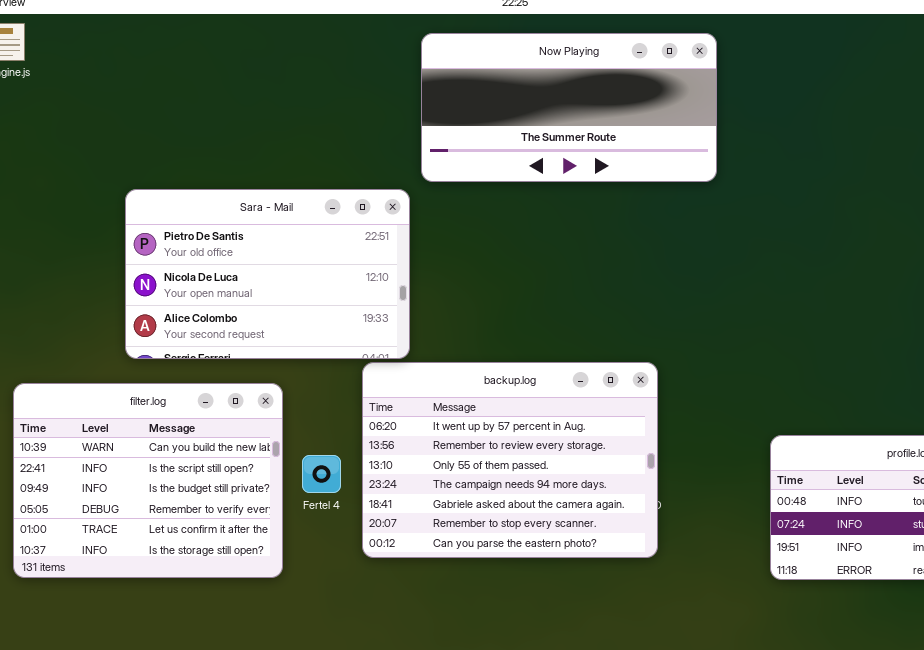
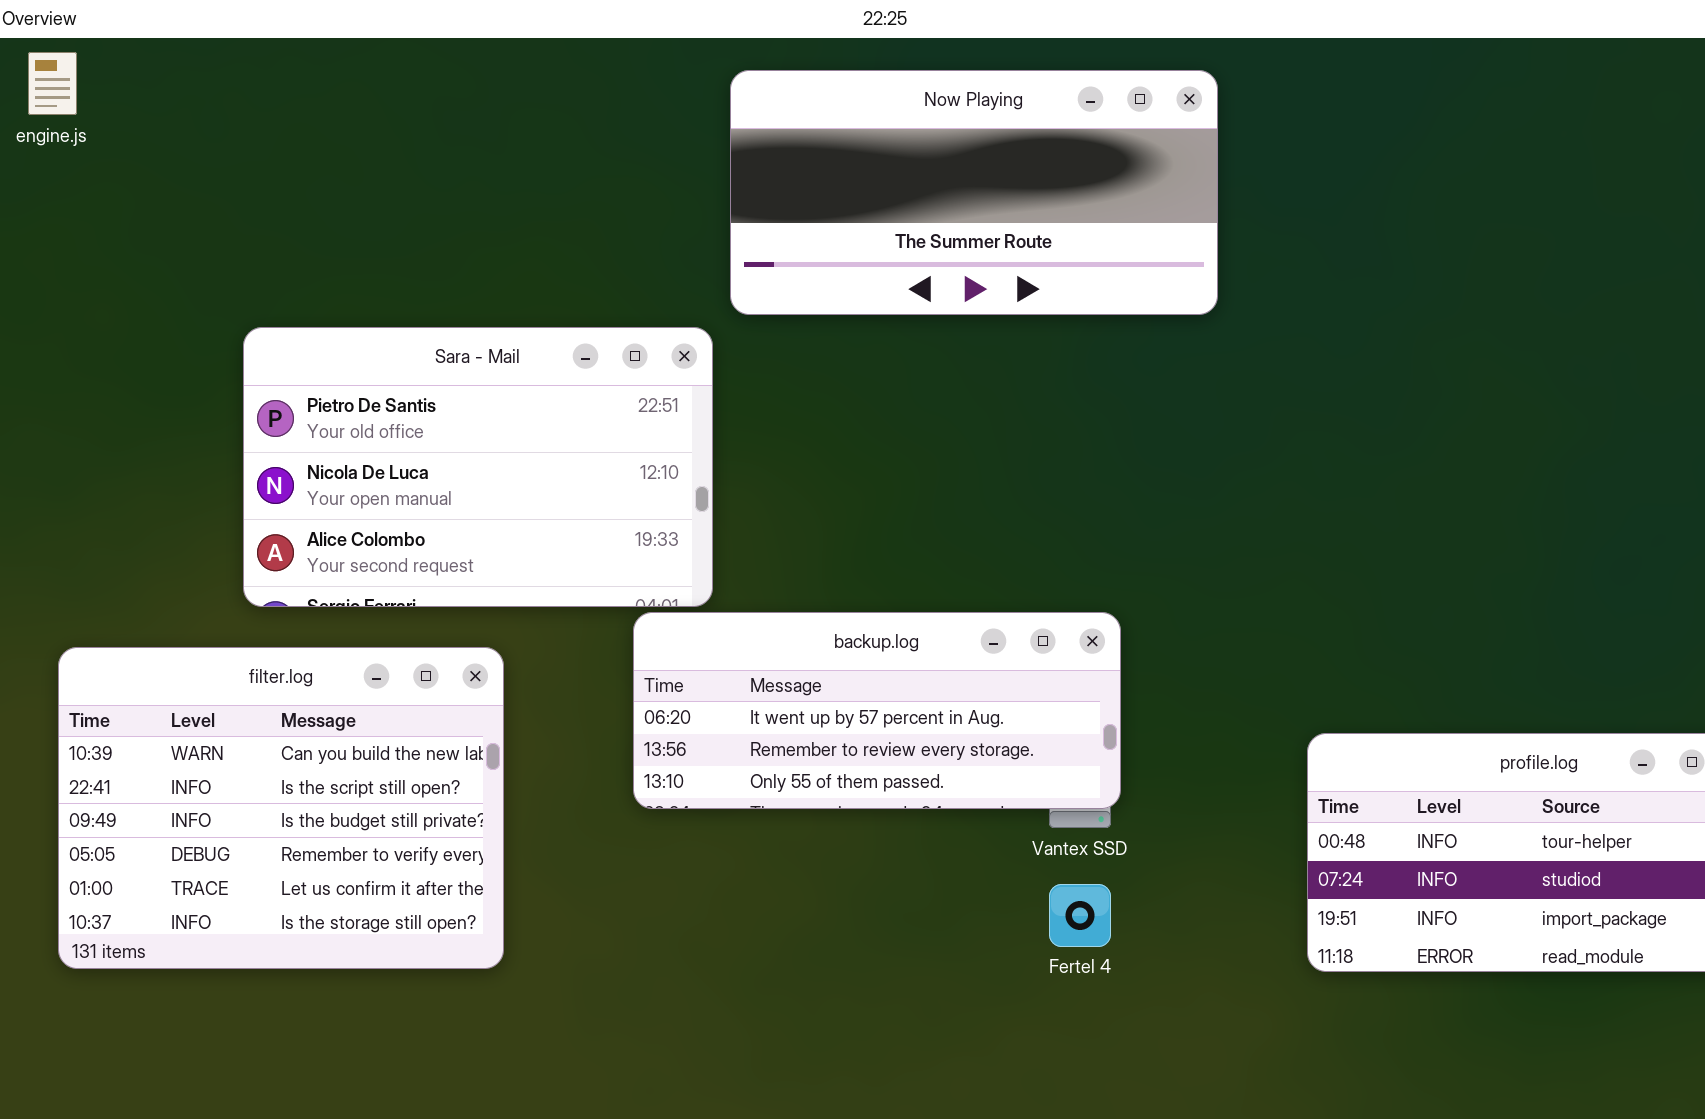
backup.log: [362,362,658,558] -> [633,612,1121,809], resized
Fertel 4: [302,455,341,493] -> [1049,884,1111,947], moved

